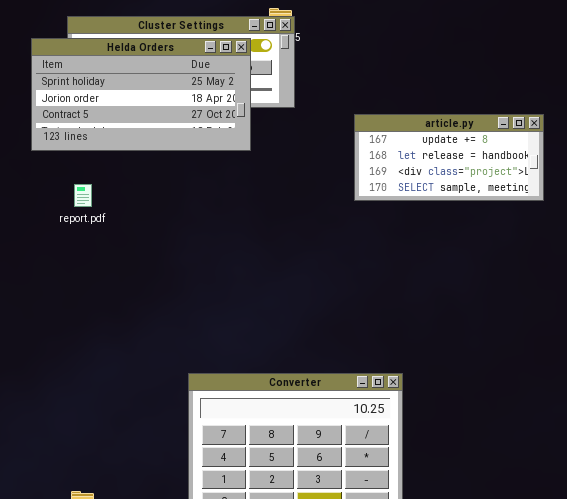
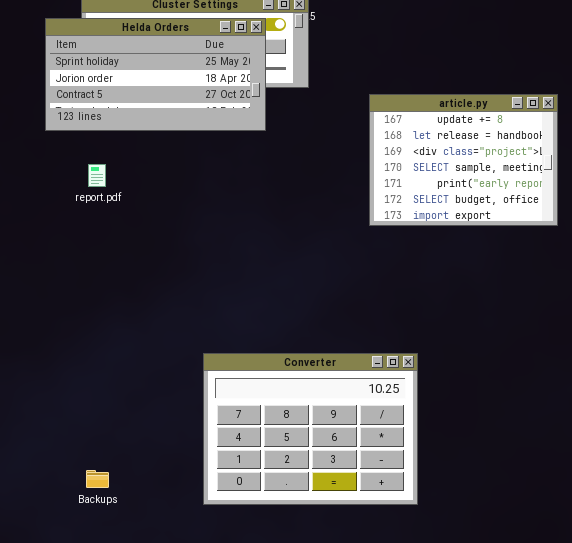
article.py: [354,114,544,201] -> [369,94,558,226], resized

